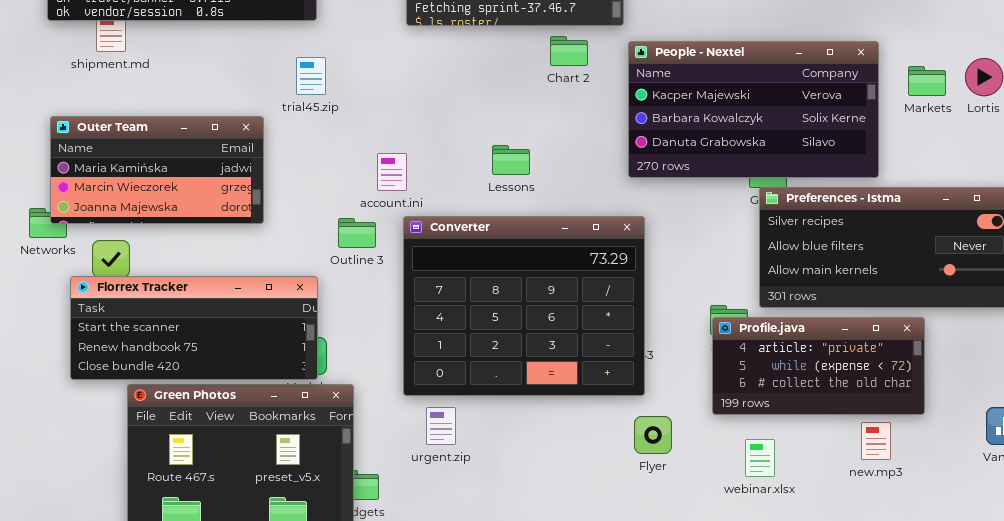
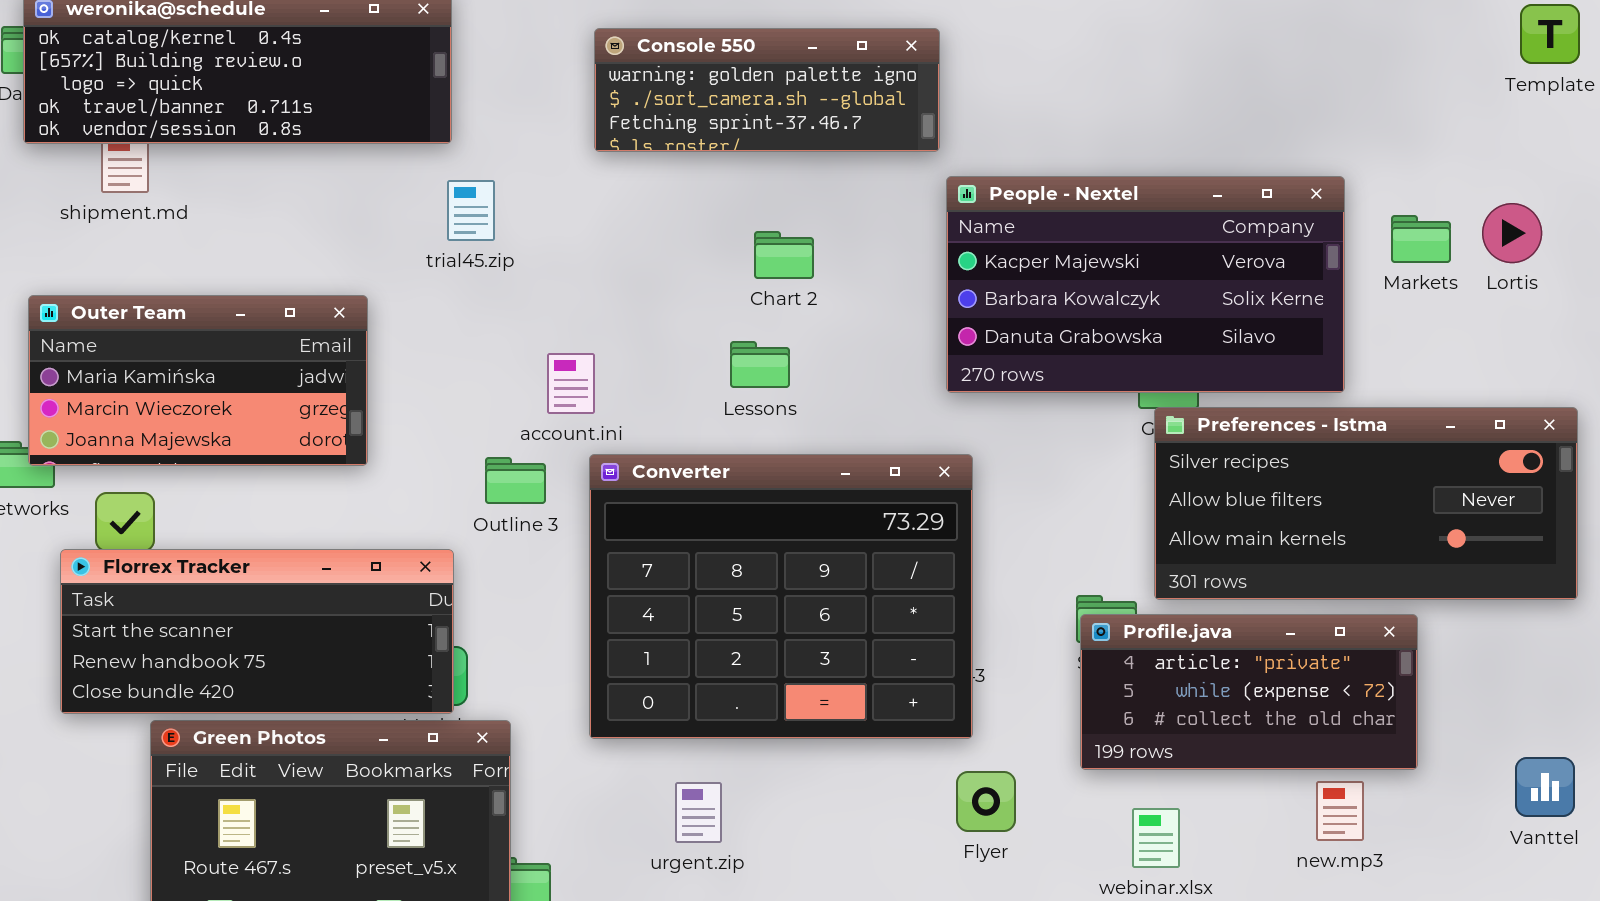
Chart 2: [550,36,588,66] -> [754,231,814,279], moved
trial45.zip: [296,57,326,95] -> [447,180,495,241], moved
urgent.zip: [426,407,456,445] -> [675,782,722,843], moved

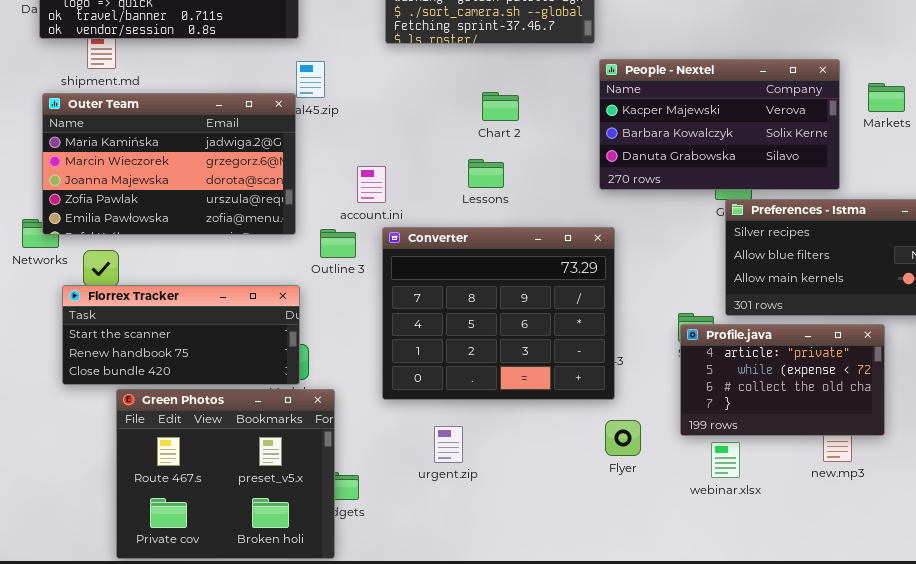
Outer Team: [28,295,368,466] -> [42,93,296,235], resized
Profile.java: [1080,614,1418,770] -> [680,324,885,436], resized

